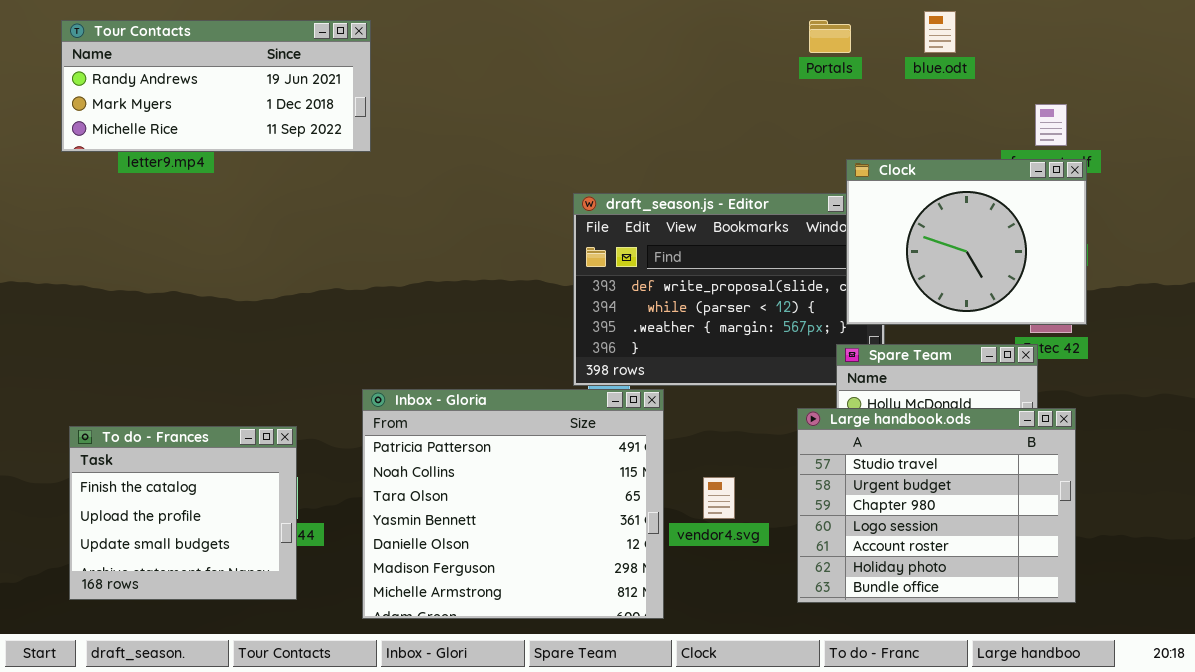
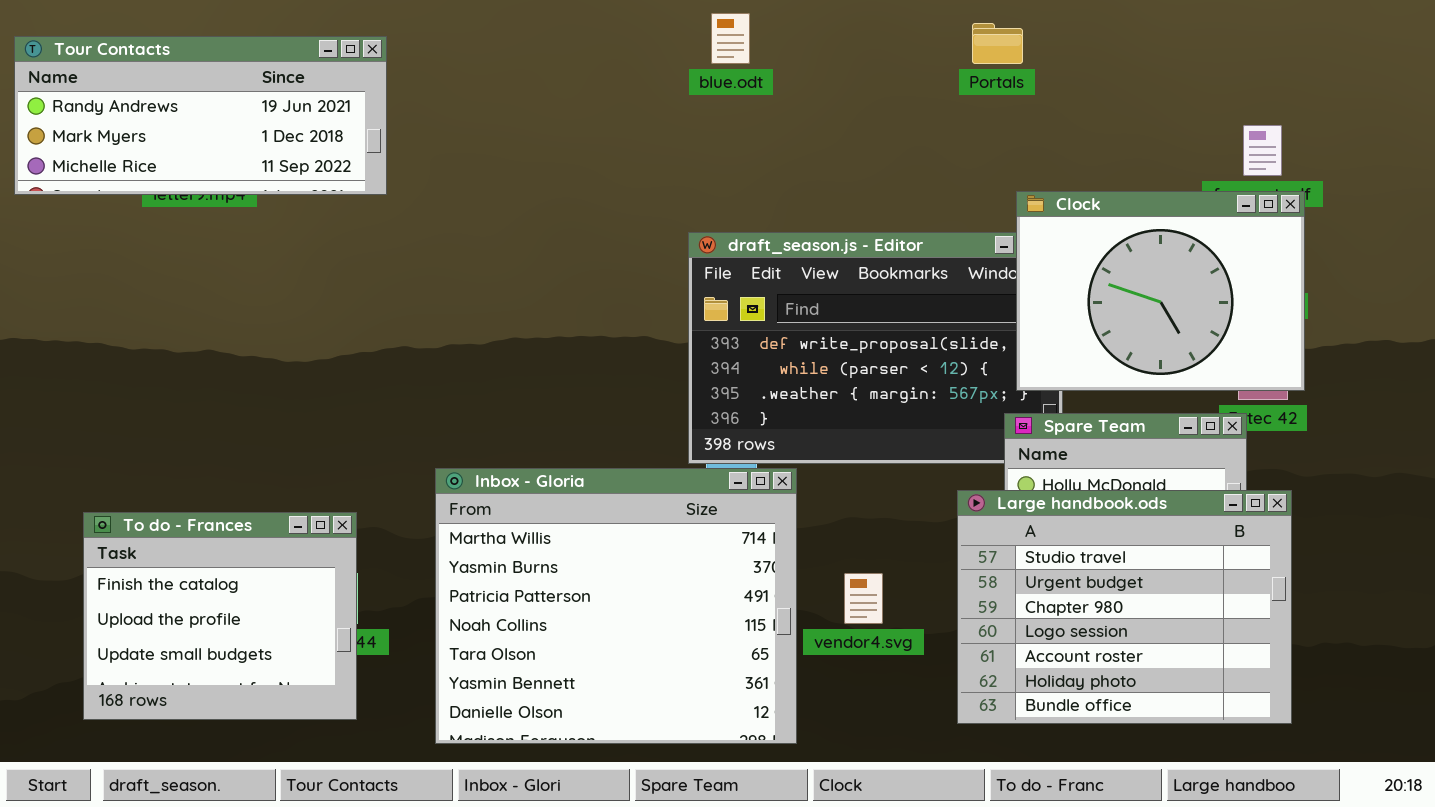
blue.odt: [924,11,956,53] -> [711,13,750,64], moved
Tour Contacts: [61,20,371,152] -> [14,36,387,195], moved
Inbox - Gloria: [362,389,664,619] -> [435,468,797,744], scrolled up 2 rows

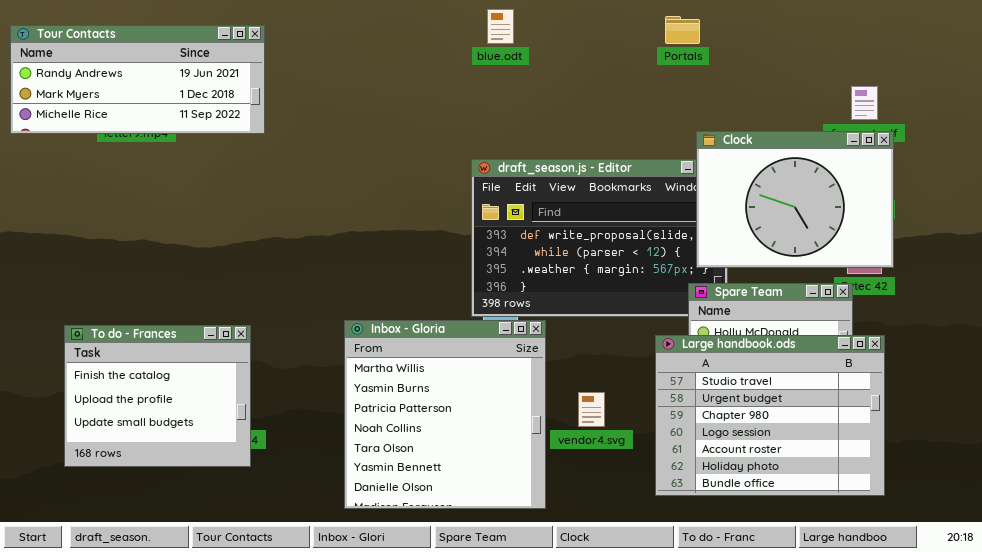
Inbox - Gloria: [435,468,797,744] -> [344,320,546,509], resized
To do - Frances: [83,512,357,720] -> [64,325,251,467], moved

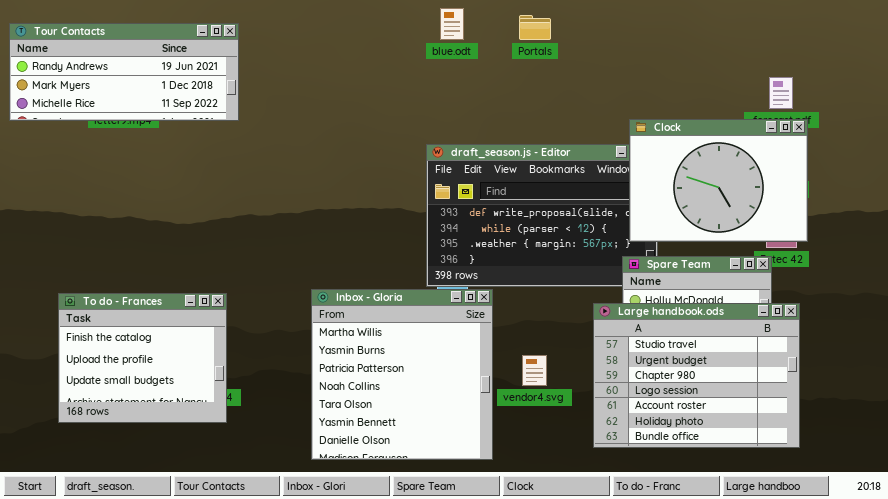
Portals: [665,16,700,44] -> [519,15,551,40], moved

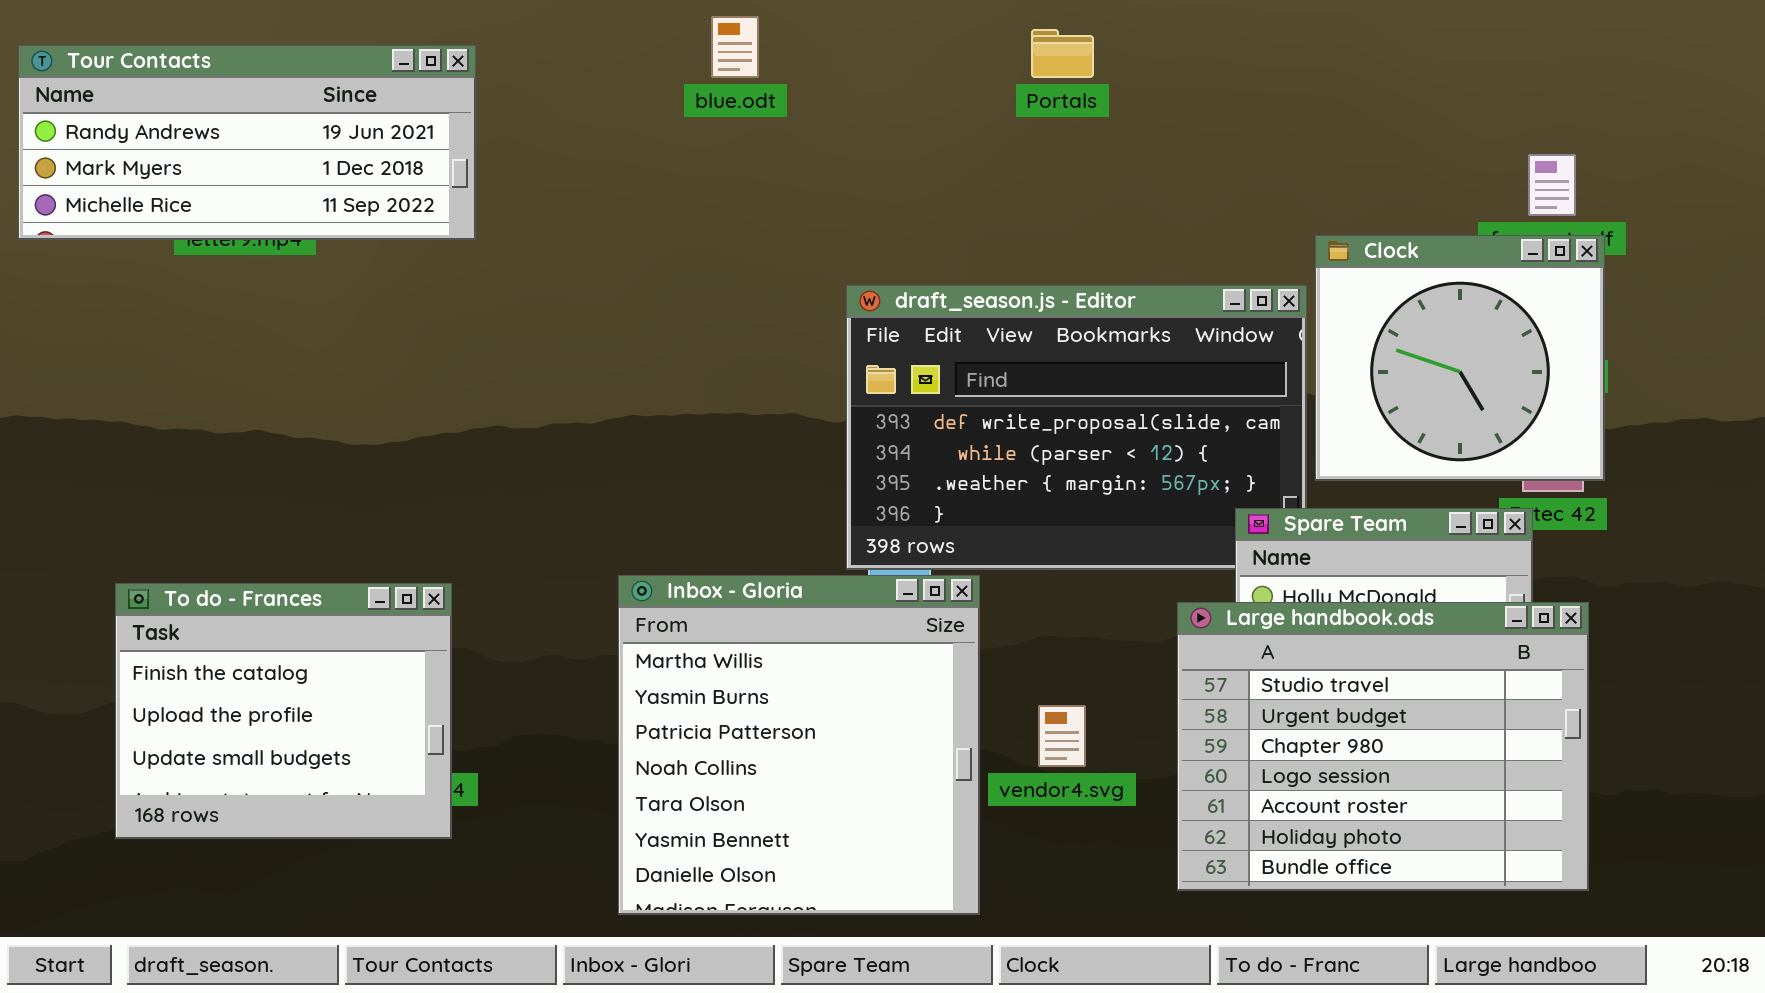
blue.odt: [440,8,464,40] -> [711,16,759,78], moved
Clock: [629,119,808,242] -> [1315,235,1605,481], resized

